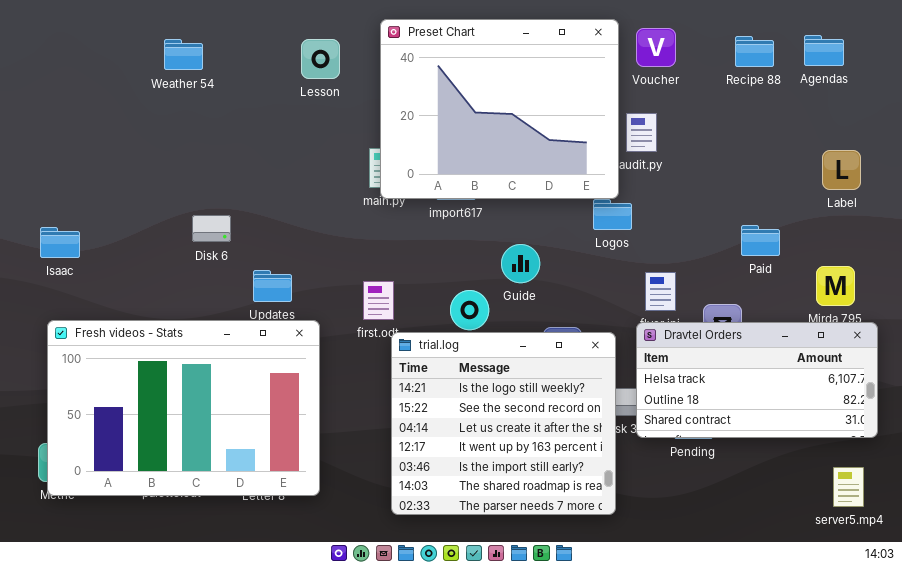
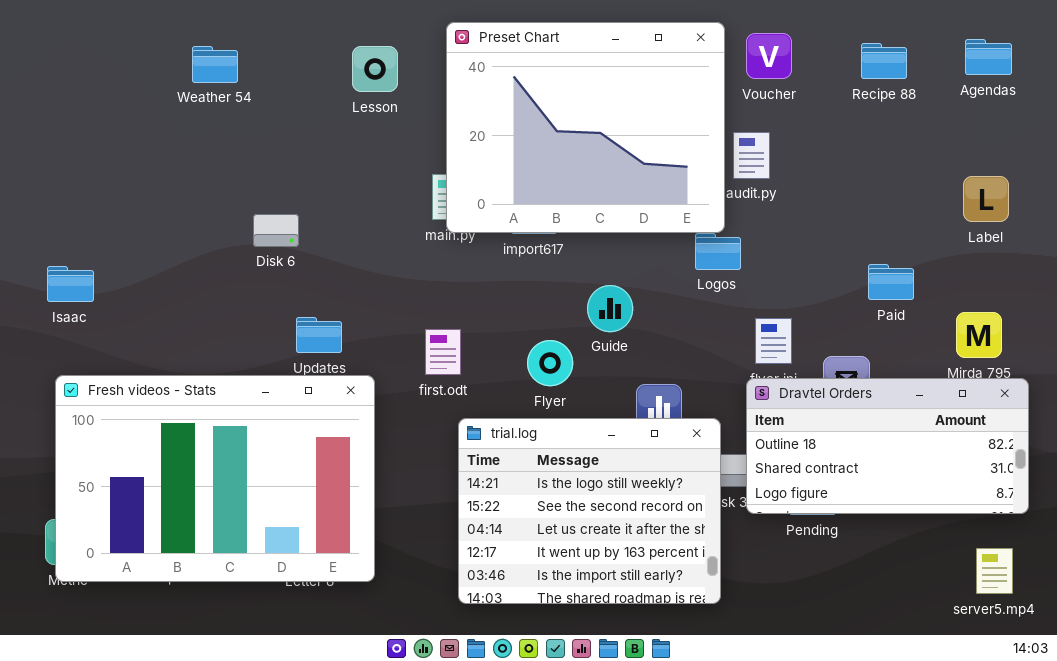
Agendas: [804,35,844,66] -> [965,39,1012,75], moved
Disk 6: [192,215,231,242] -> [253,214,299,247], moved
Dravtel Orders: [636,322,878,438] -> [746,378,1029,514], scrolled down 1 row
trial.log: [391,332,616,515] -> [458,418,721,604], resized

